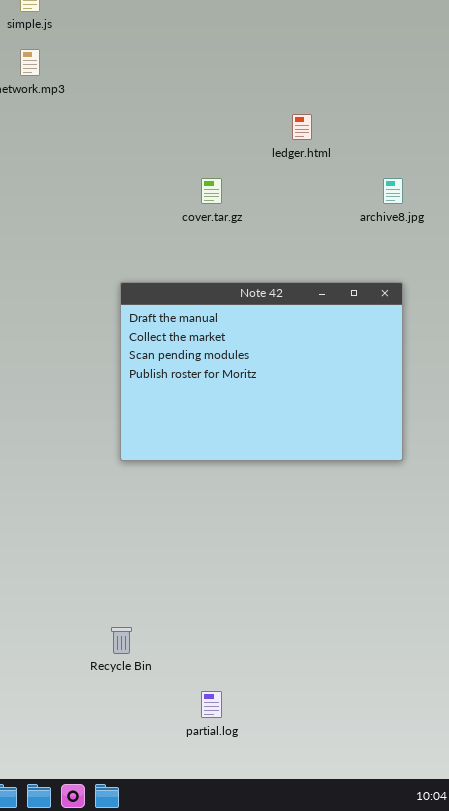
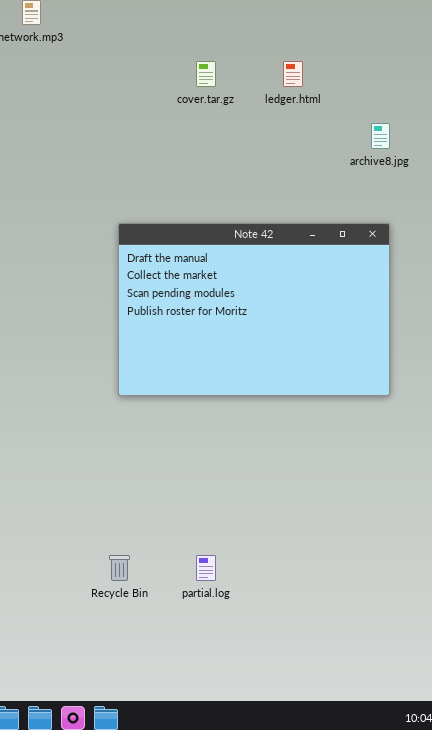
cover.tar.gz: [201,178,222,204] -> [196,61,216,87], moved
partial.log: [201,691,222,718] -> [196,555,216,581], moved

